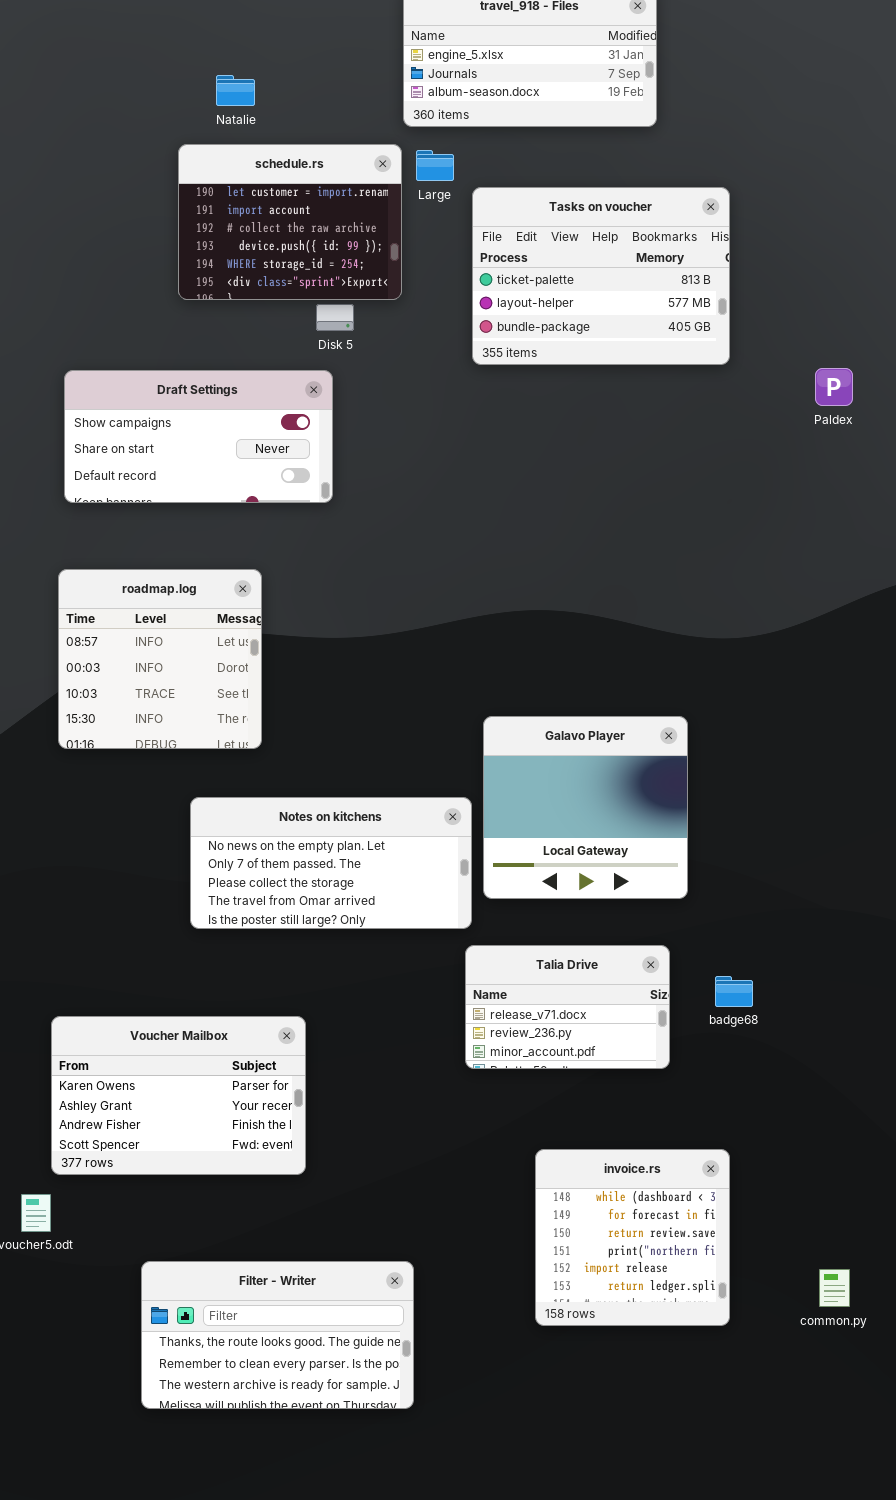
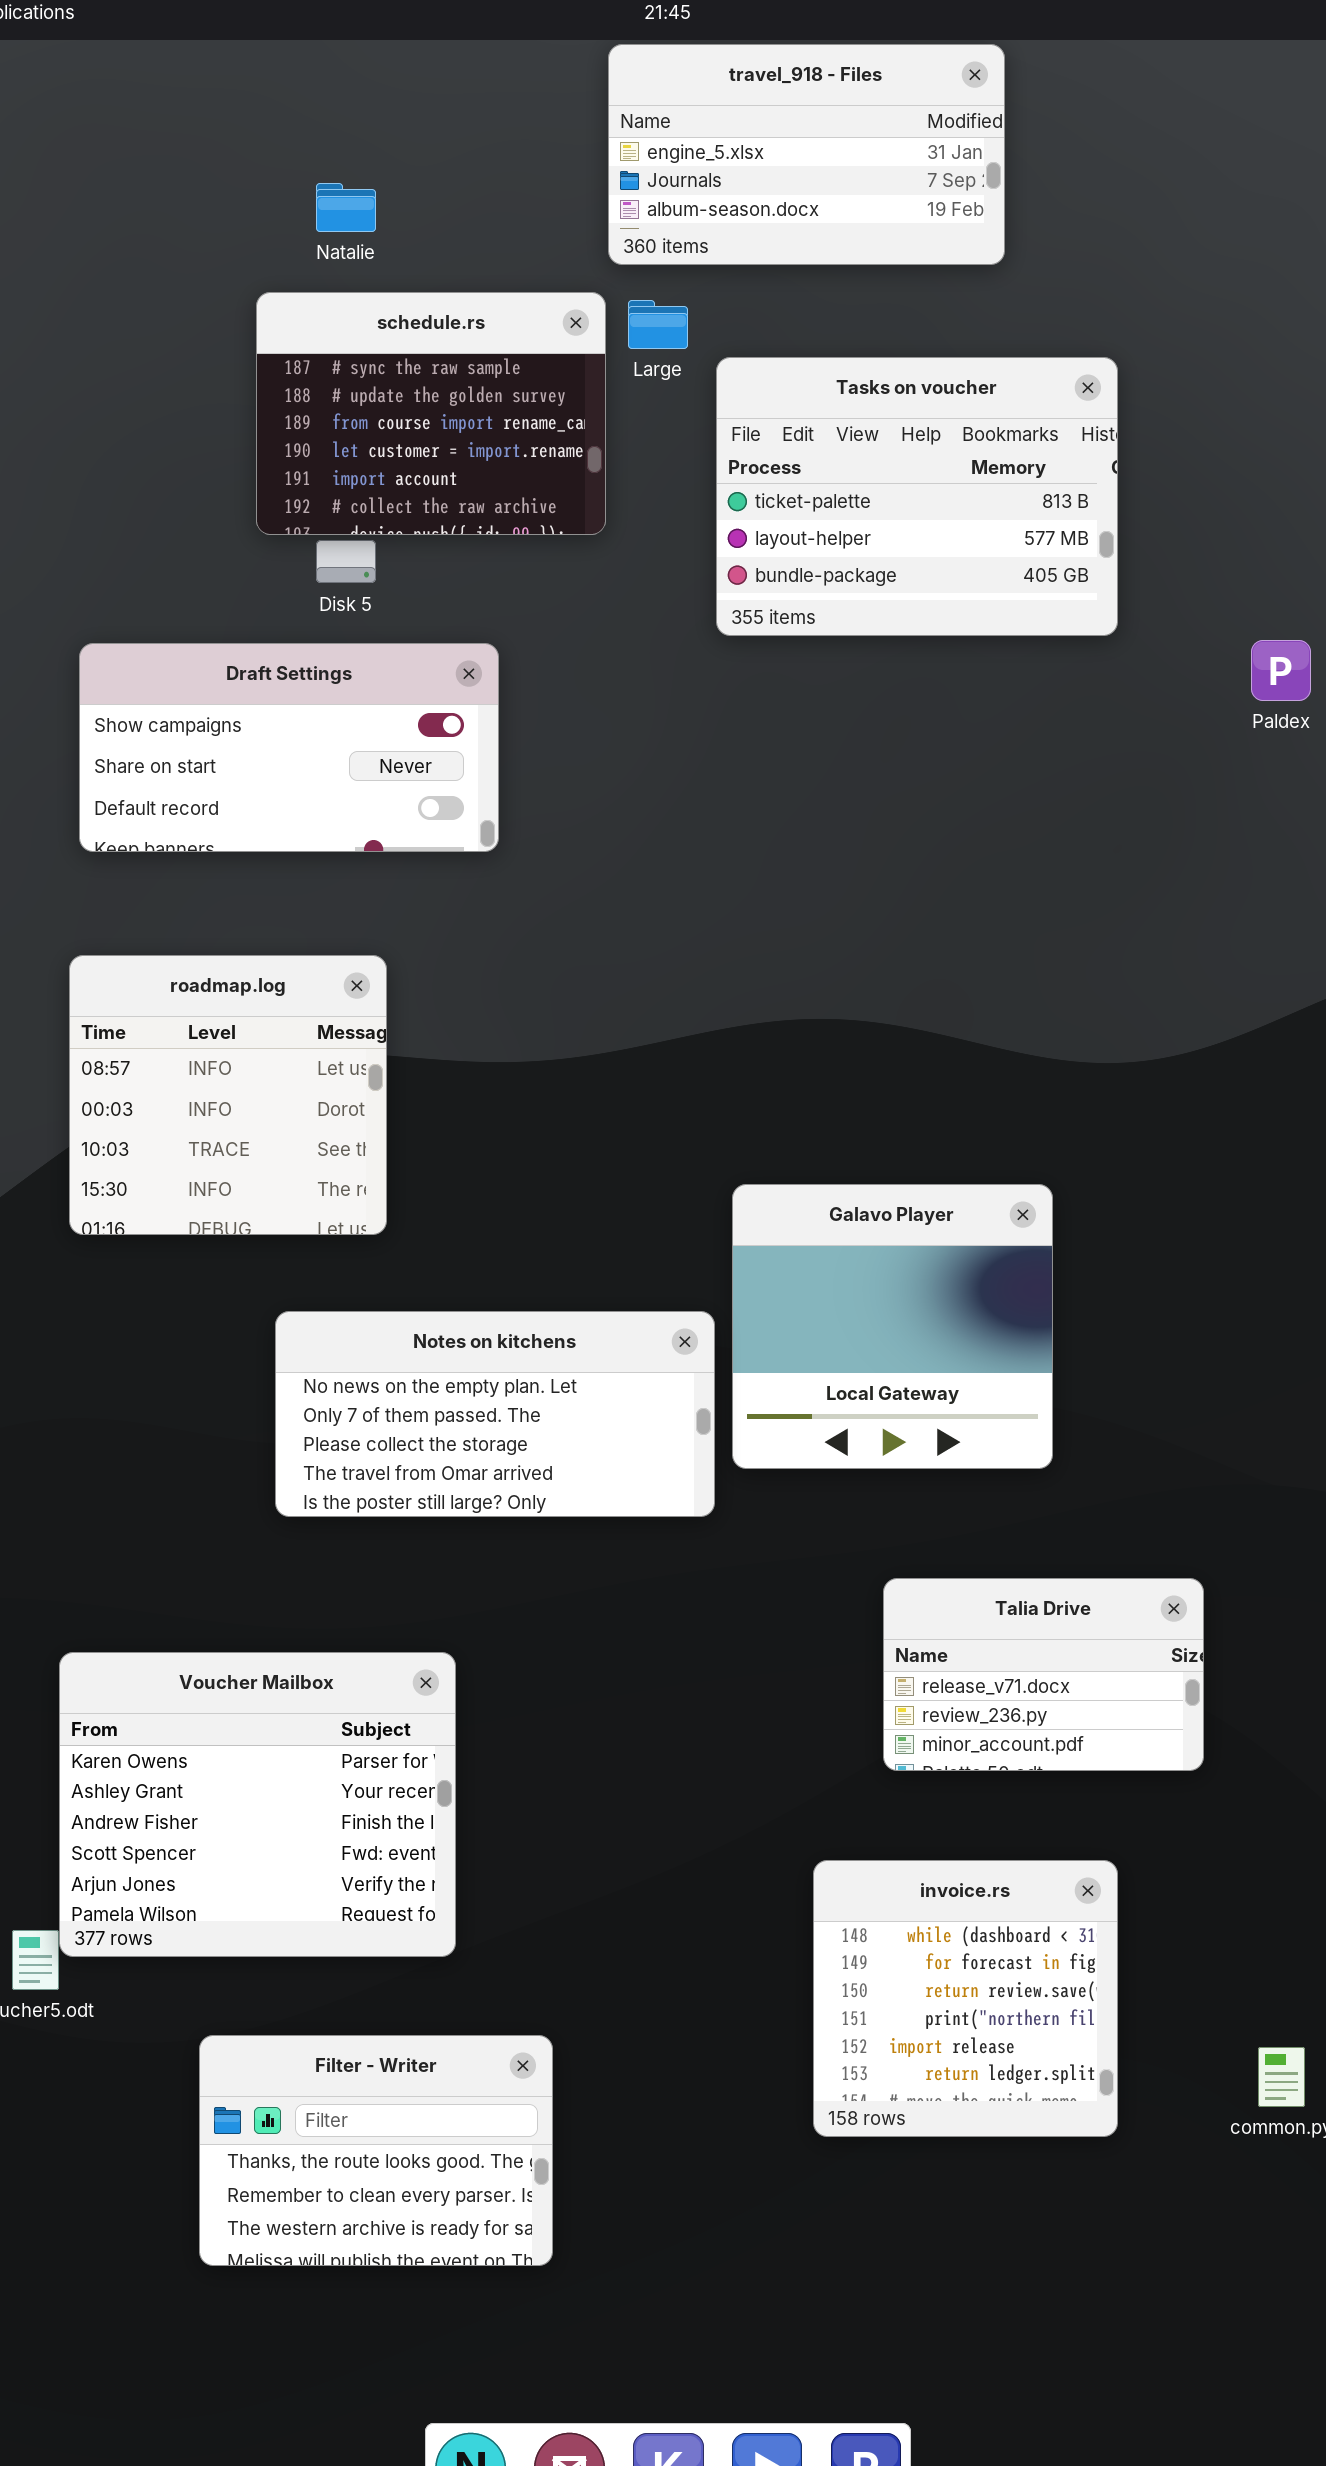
schedule.rs: [178,144,402,300] -> [256,292,606,535], scrolled up 3 rows
Disk 5: [316,304,354,331] -> [316,540,376,583], moved
Talia Drive: [465,945,670,1069] -> [883,1578,1204,1771], moved
Voucher Mailbox: [51,1016,306,1175] -> [59,1652,456,1957], resized
Filter - Writer: [141,1261,414,1409] -> [199,2035,553,2266], resized

